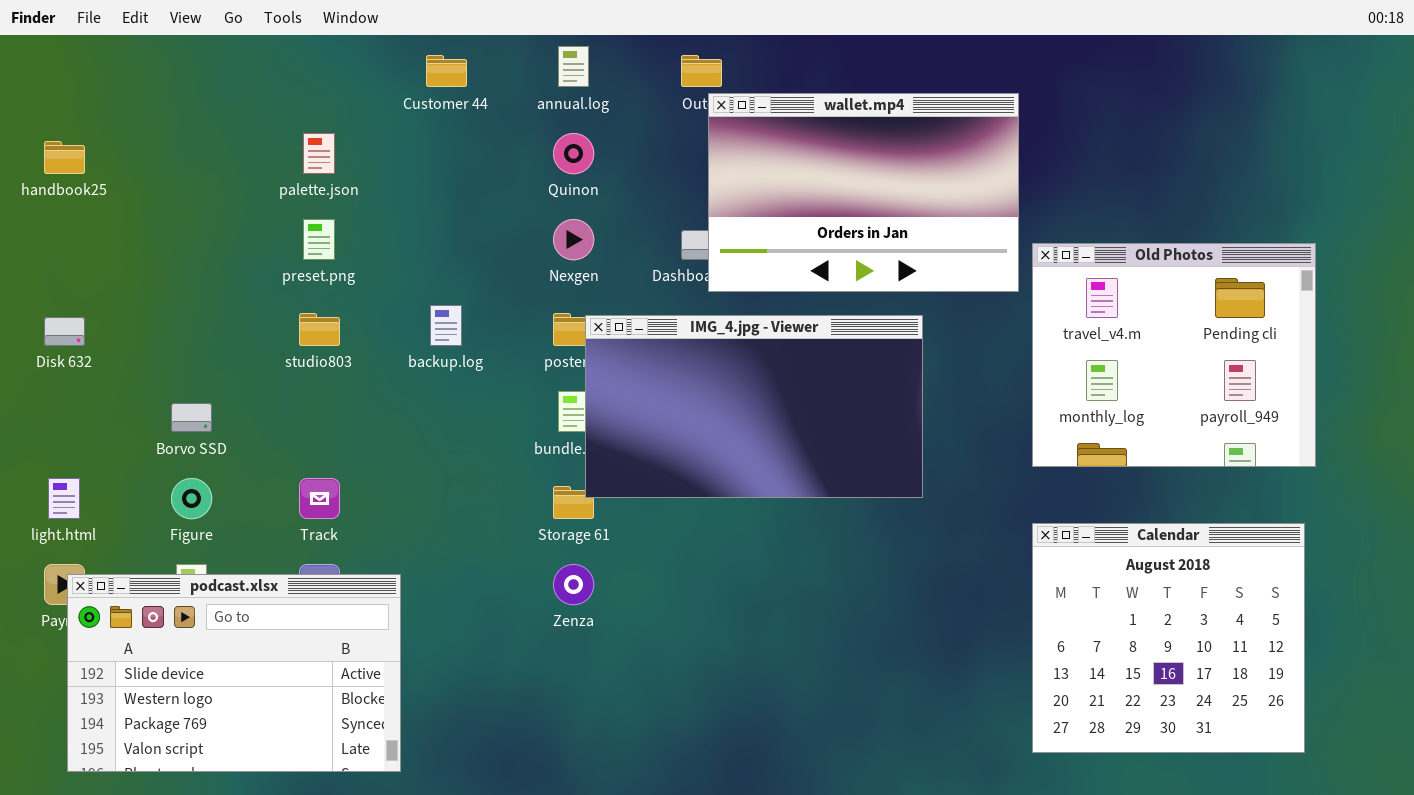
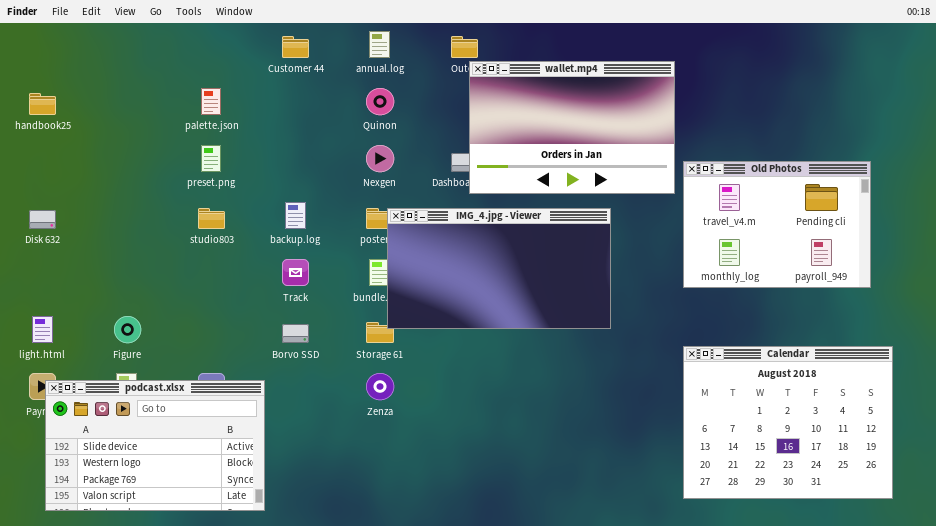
Old Photos: [1032,243,1316,467] -> [683,161,871,288], resized
Borvo SSD: [171,403,212,432] -> [282,324,309,343], moved
Track: [299,478,340,519] -> [282,259,309,286], moved
Calendar: [1032,523,1305,753] -> [683,346,893,499], resized

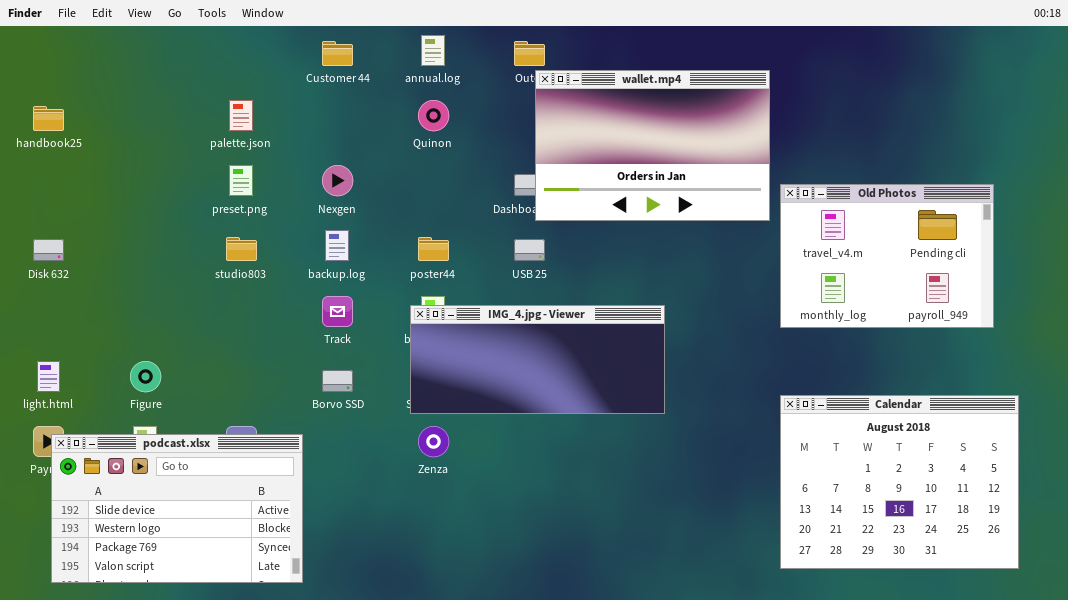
Nexgen: [366,145,394,172] -> [322,165,353,196], moved
IMG_4.jpg - Viewer: [387,208,611,329] -> [410,305,665,414], moved, resized

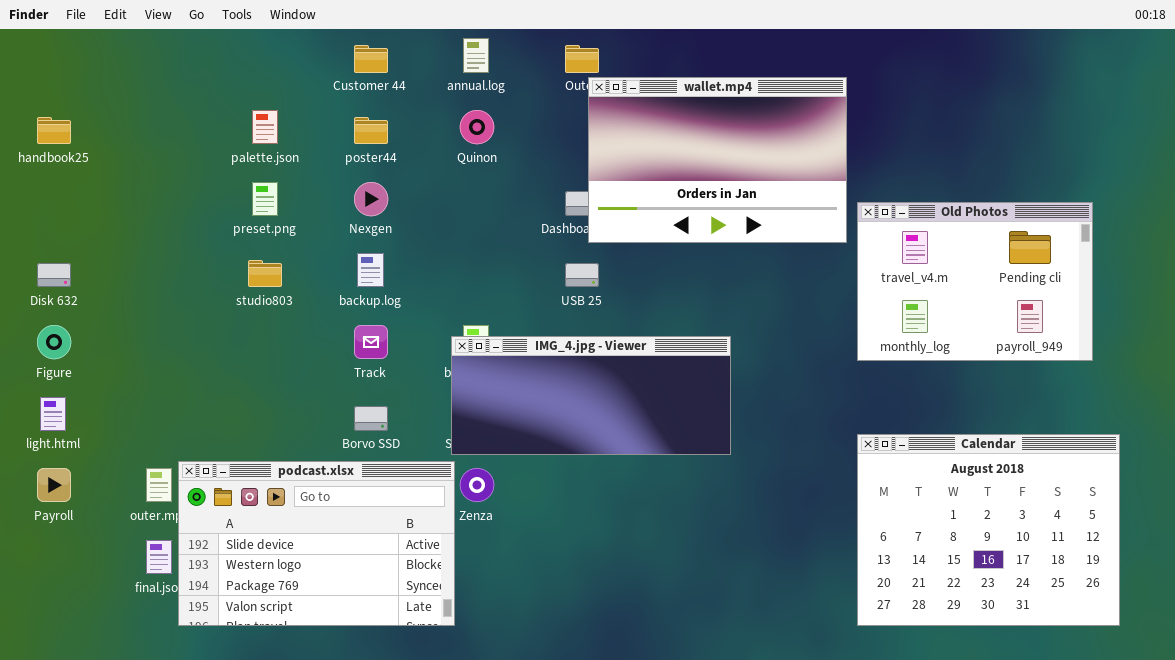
poster44: [418,237,449,261] -> [354,117,388,144], moved
Figure: [130,361,161,392] -> [37,325,71,359], moved
podcast.xlsx: [51,434,303,583] -> [178,461,455,626], moved

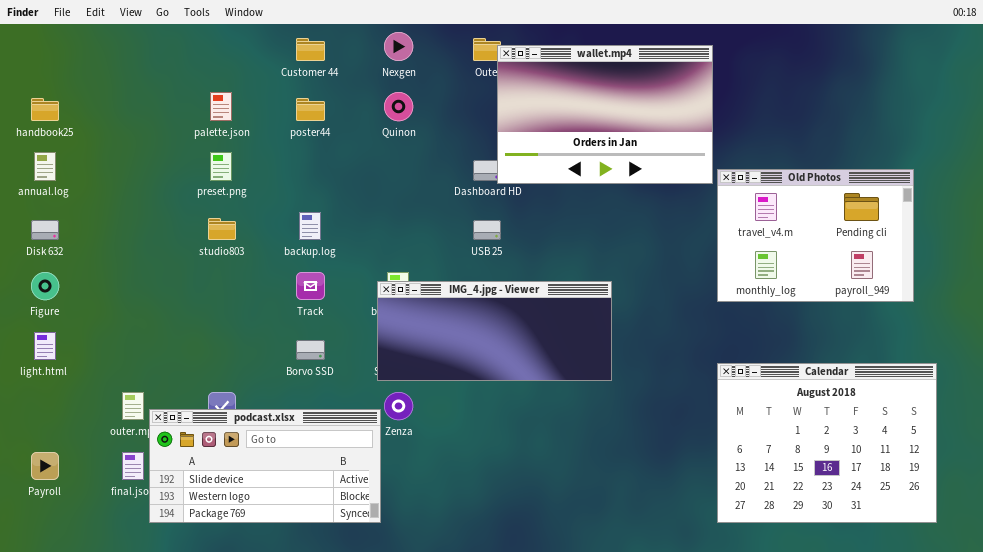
annual.log: [463,38,489,73] -> [34,152,56,181], moved
wallet.mp4: [588,77,847,243] -> [497,45,713,184], moved
Nexgen: [354,182,388,216] -> [384,32,413,61], moved
podcast.xlsx: [178,461,455,626] -> [149,409,381,523], resized
Payroll: [37,468,71,502] -> [31,452,59,480], moved

